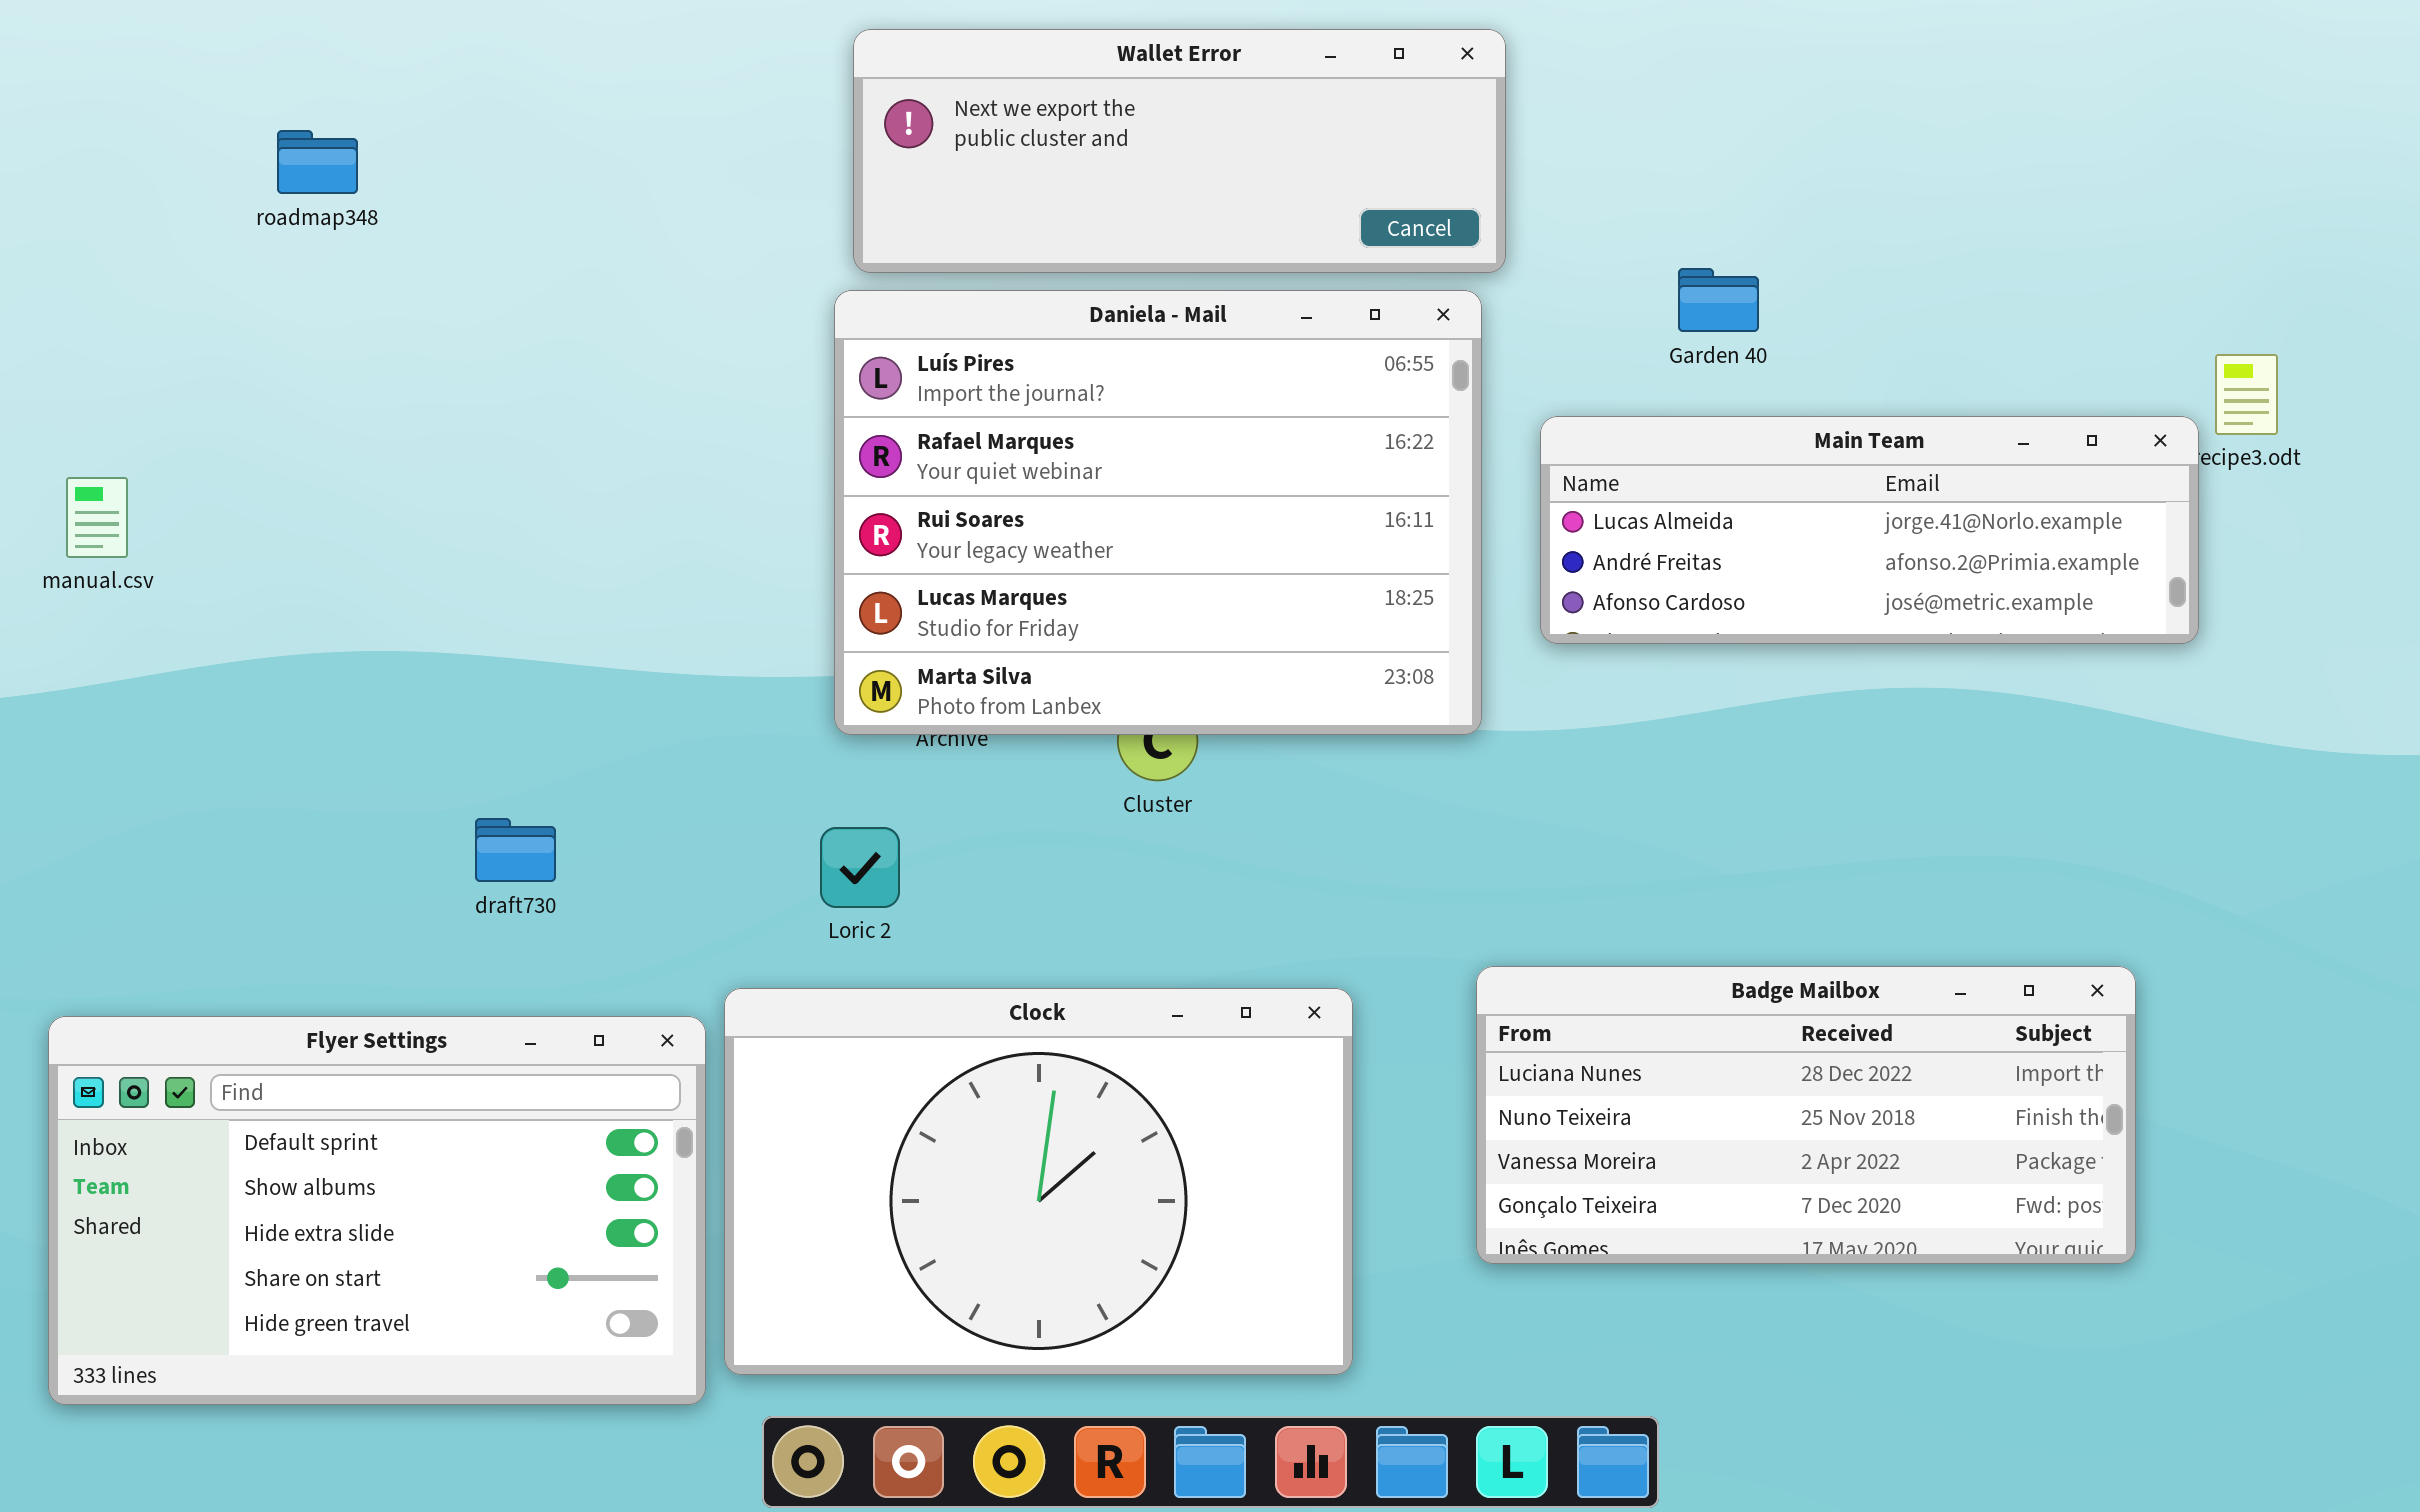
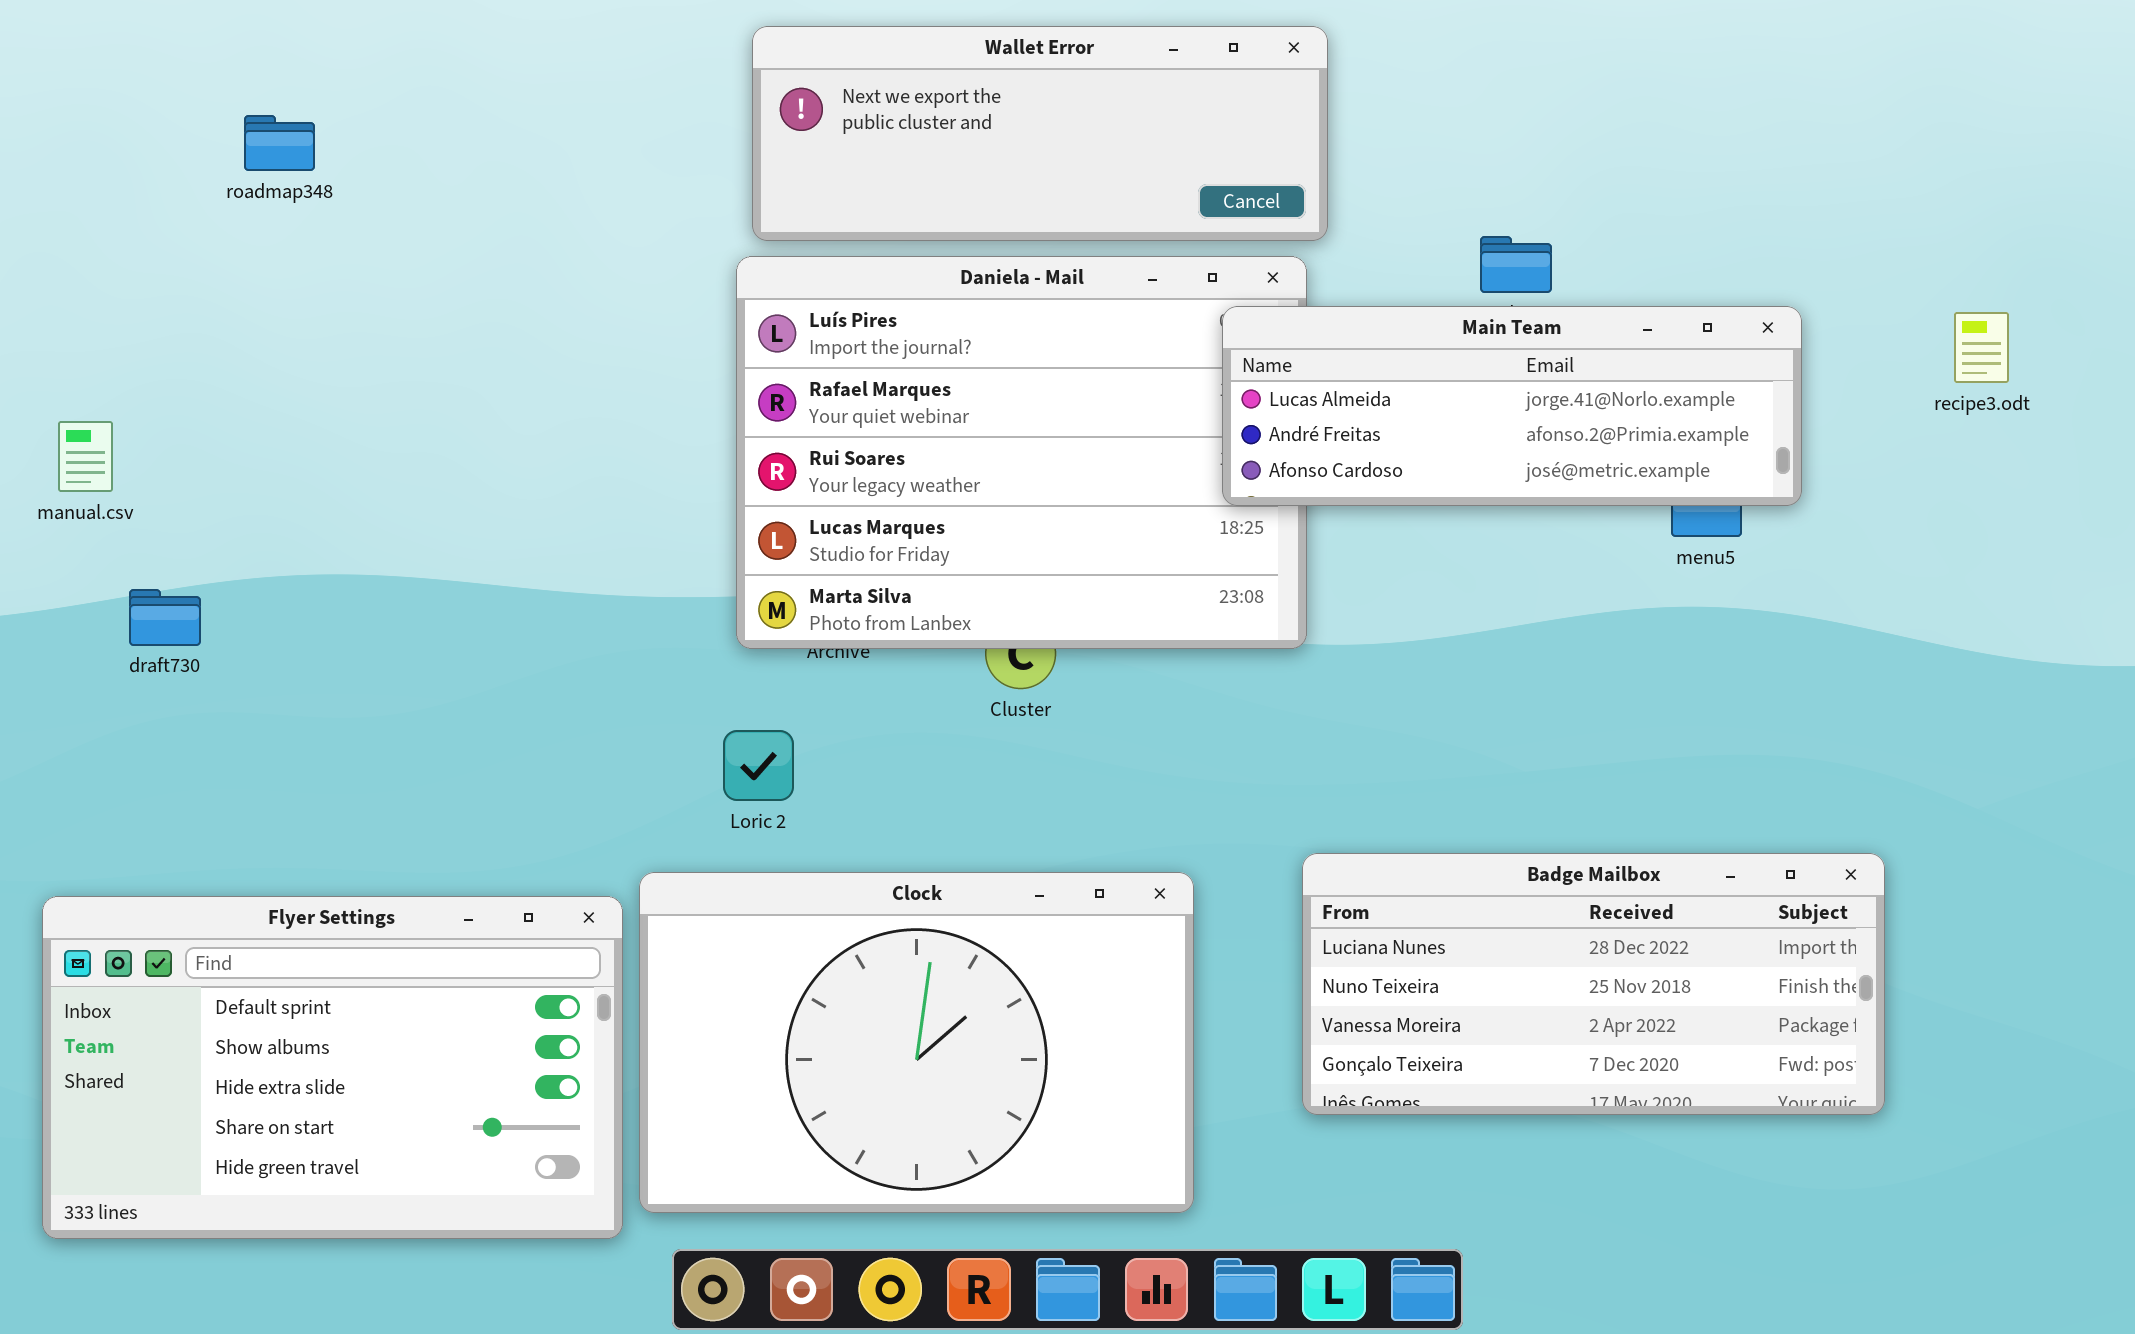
Main Team: [1540,416,2199,644] -> [1222,306,1802,506], moved
draft730: [475,818,556,882] -> [129,589,201,646], moved

